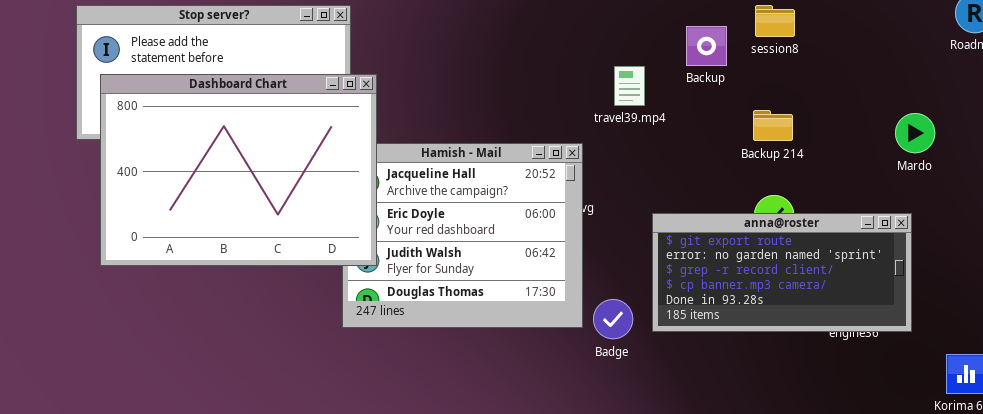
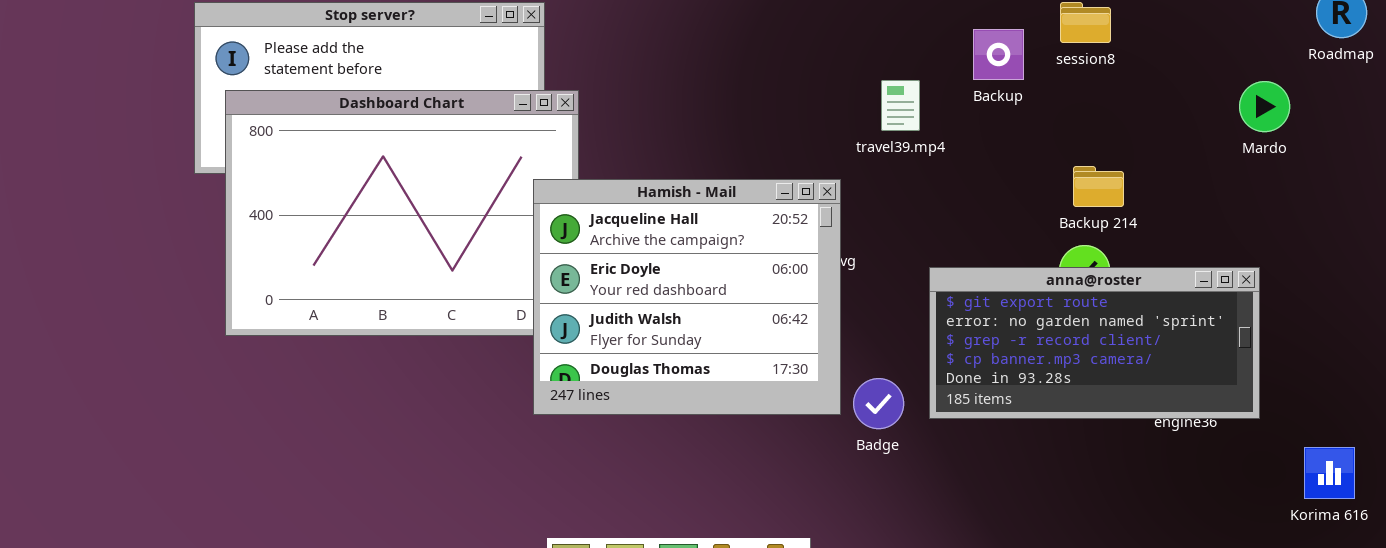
Backup 214: [753,110,793,141] -> [1073,166,1124,207], moved
Mardo: [895,113,935,153] -> [1239,81,1290,132], moved
Hamish - Mail: [342,143,583,328] -> [533,179,841,415], raised

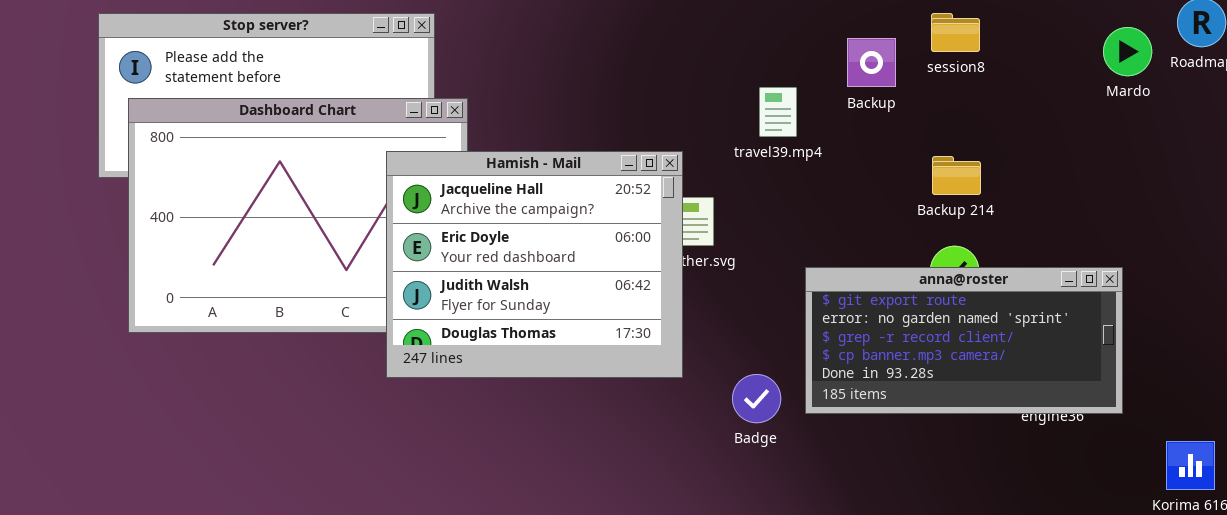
Mardo: [1239,81,1290,132] -> [1103,27,1152,76], moved
Backup 214: [1073,166,1124,207] -> [932,156,981,195], moved
Hamish - Mail: [533,179,841,415] -> [386,151,683,378], moved

